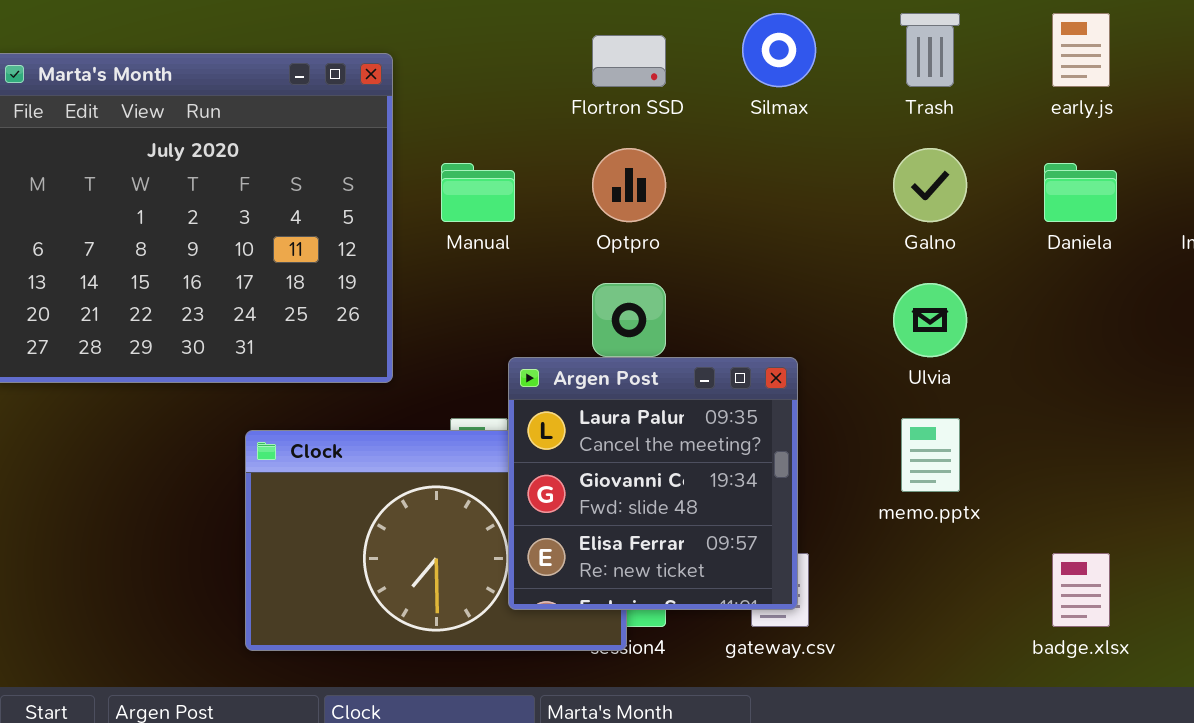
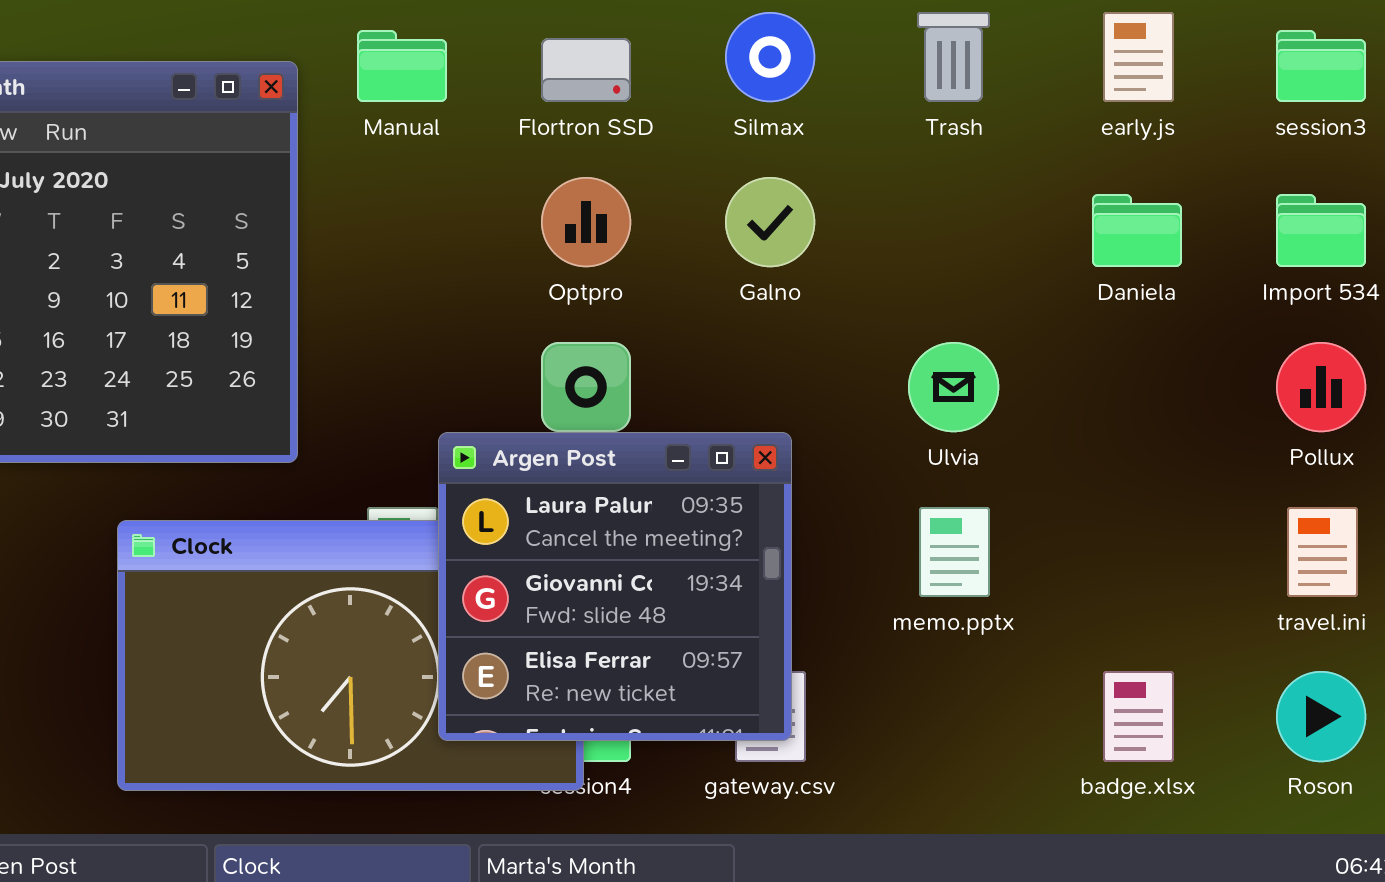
Galno: [893,148,967,222] -> [725,177,815,267], moved
Manual: [441,163,515,222] -> [357,30,447,102], moved

